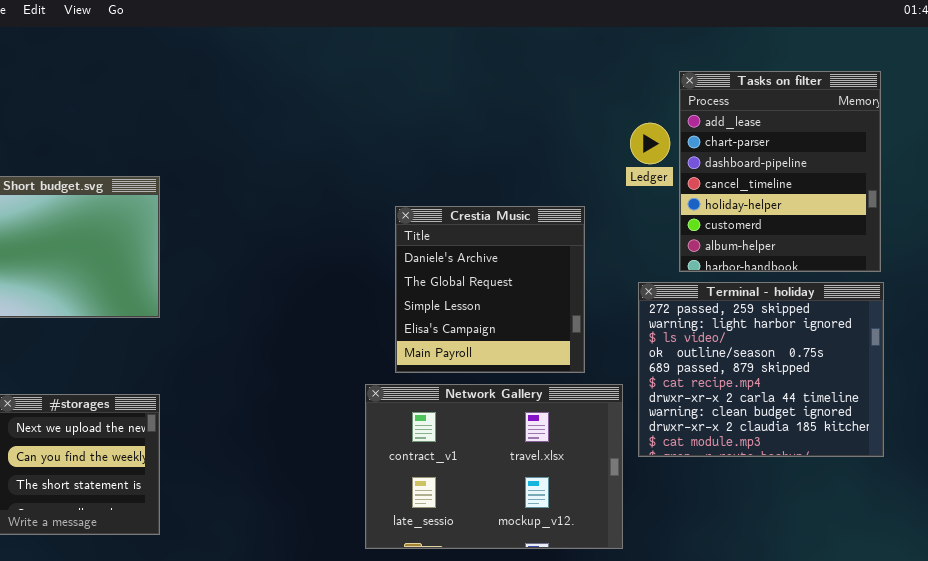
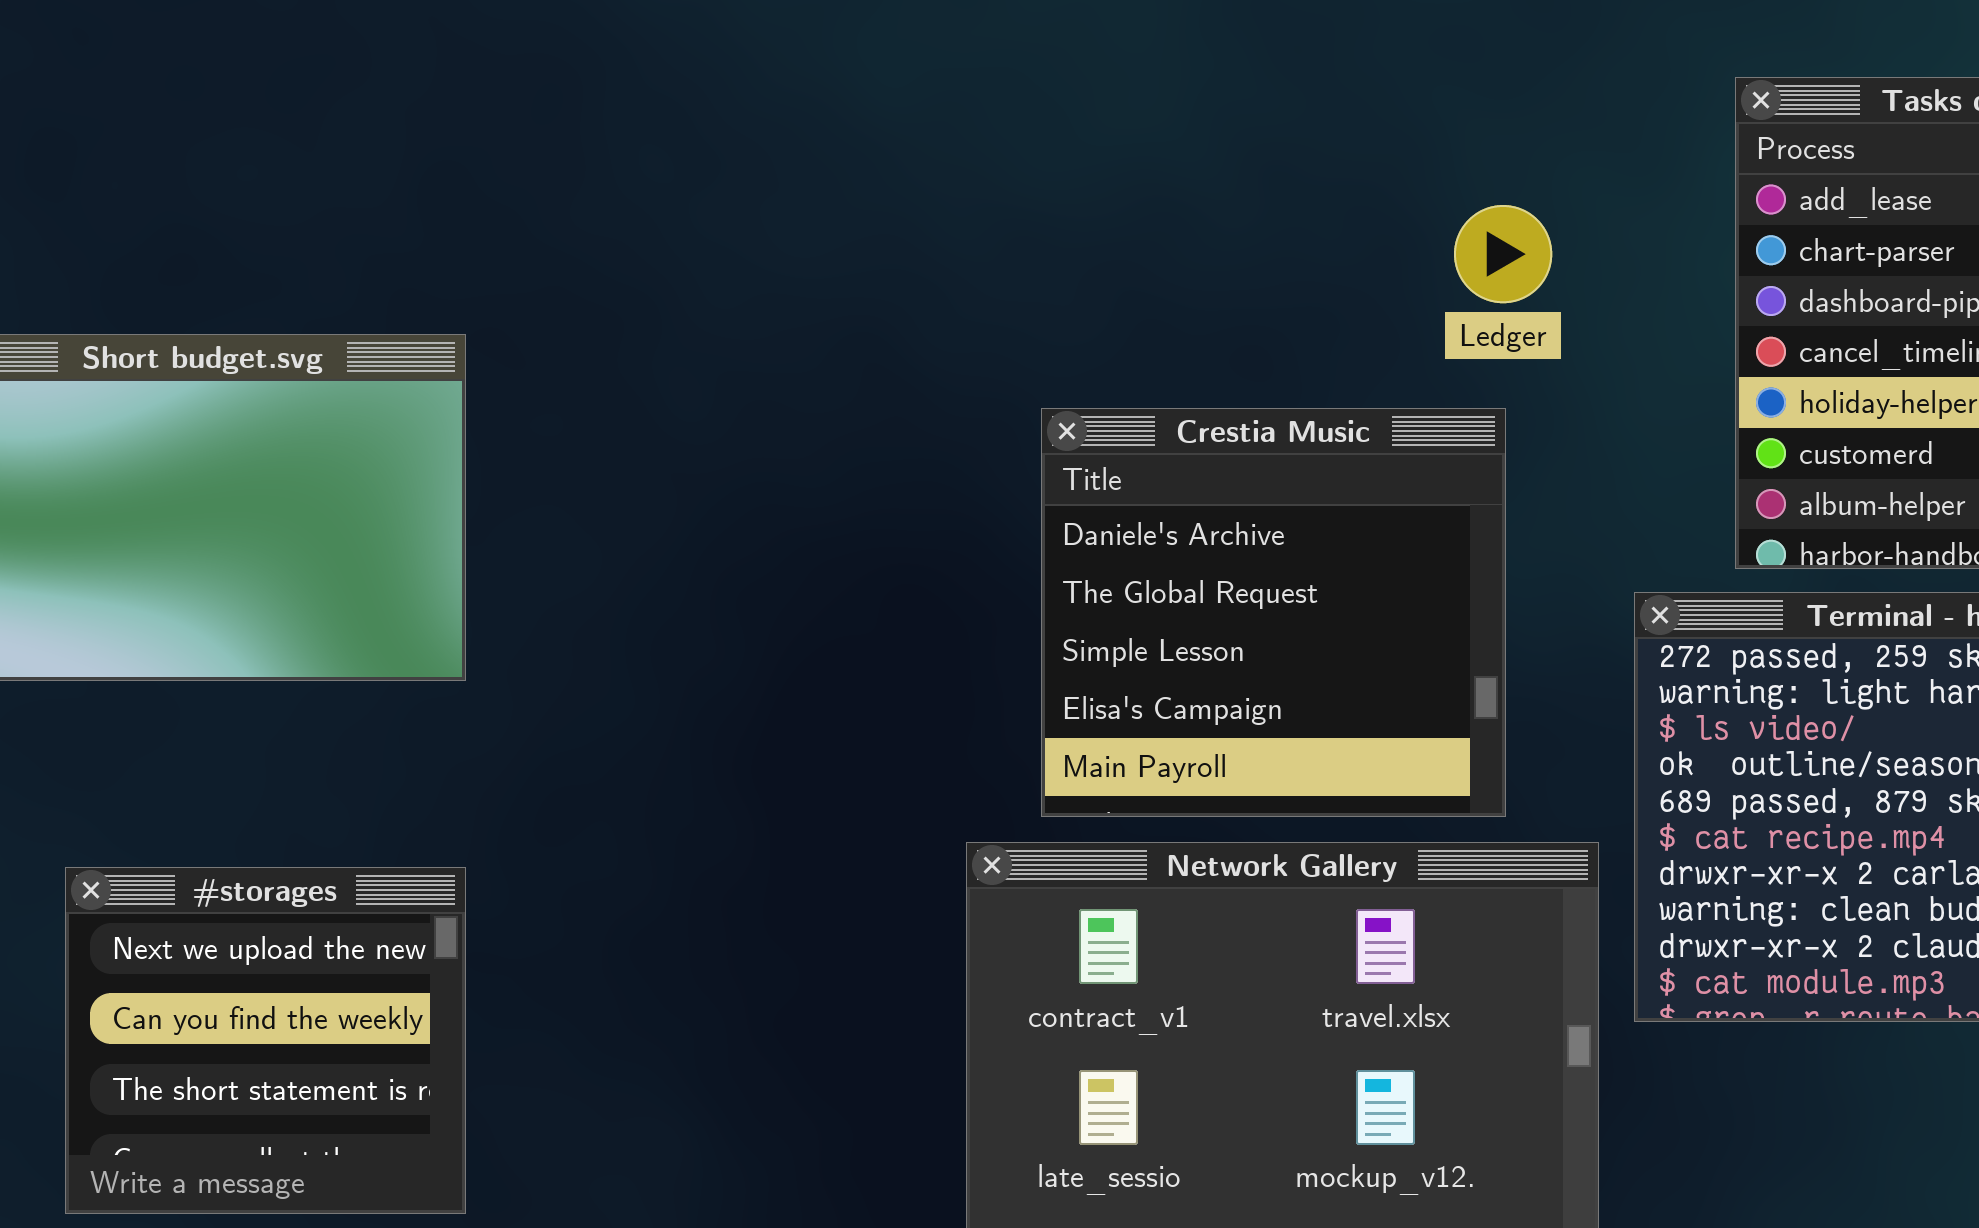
Ledger: [630,123,670,164] -> [1454,205,1552,303], moved

